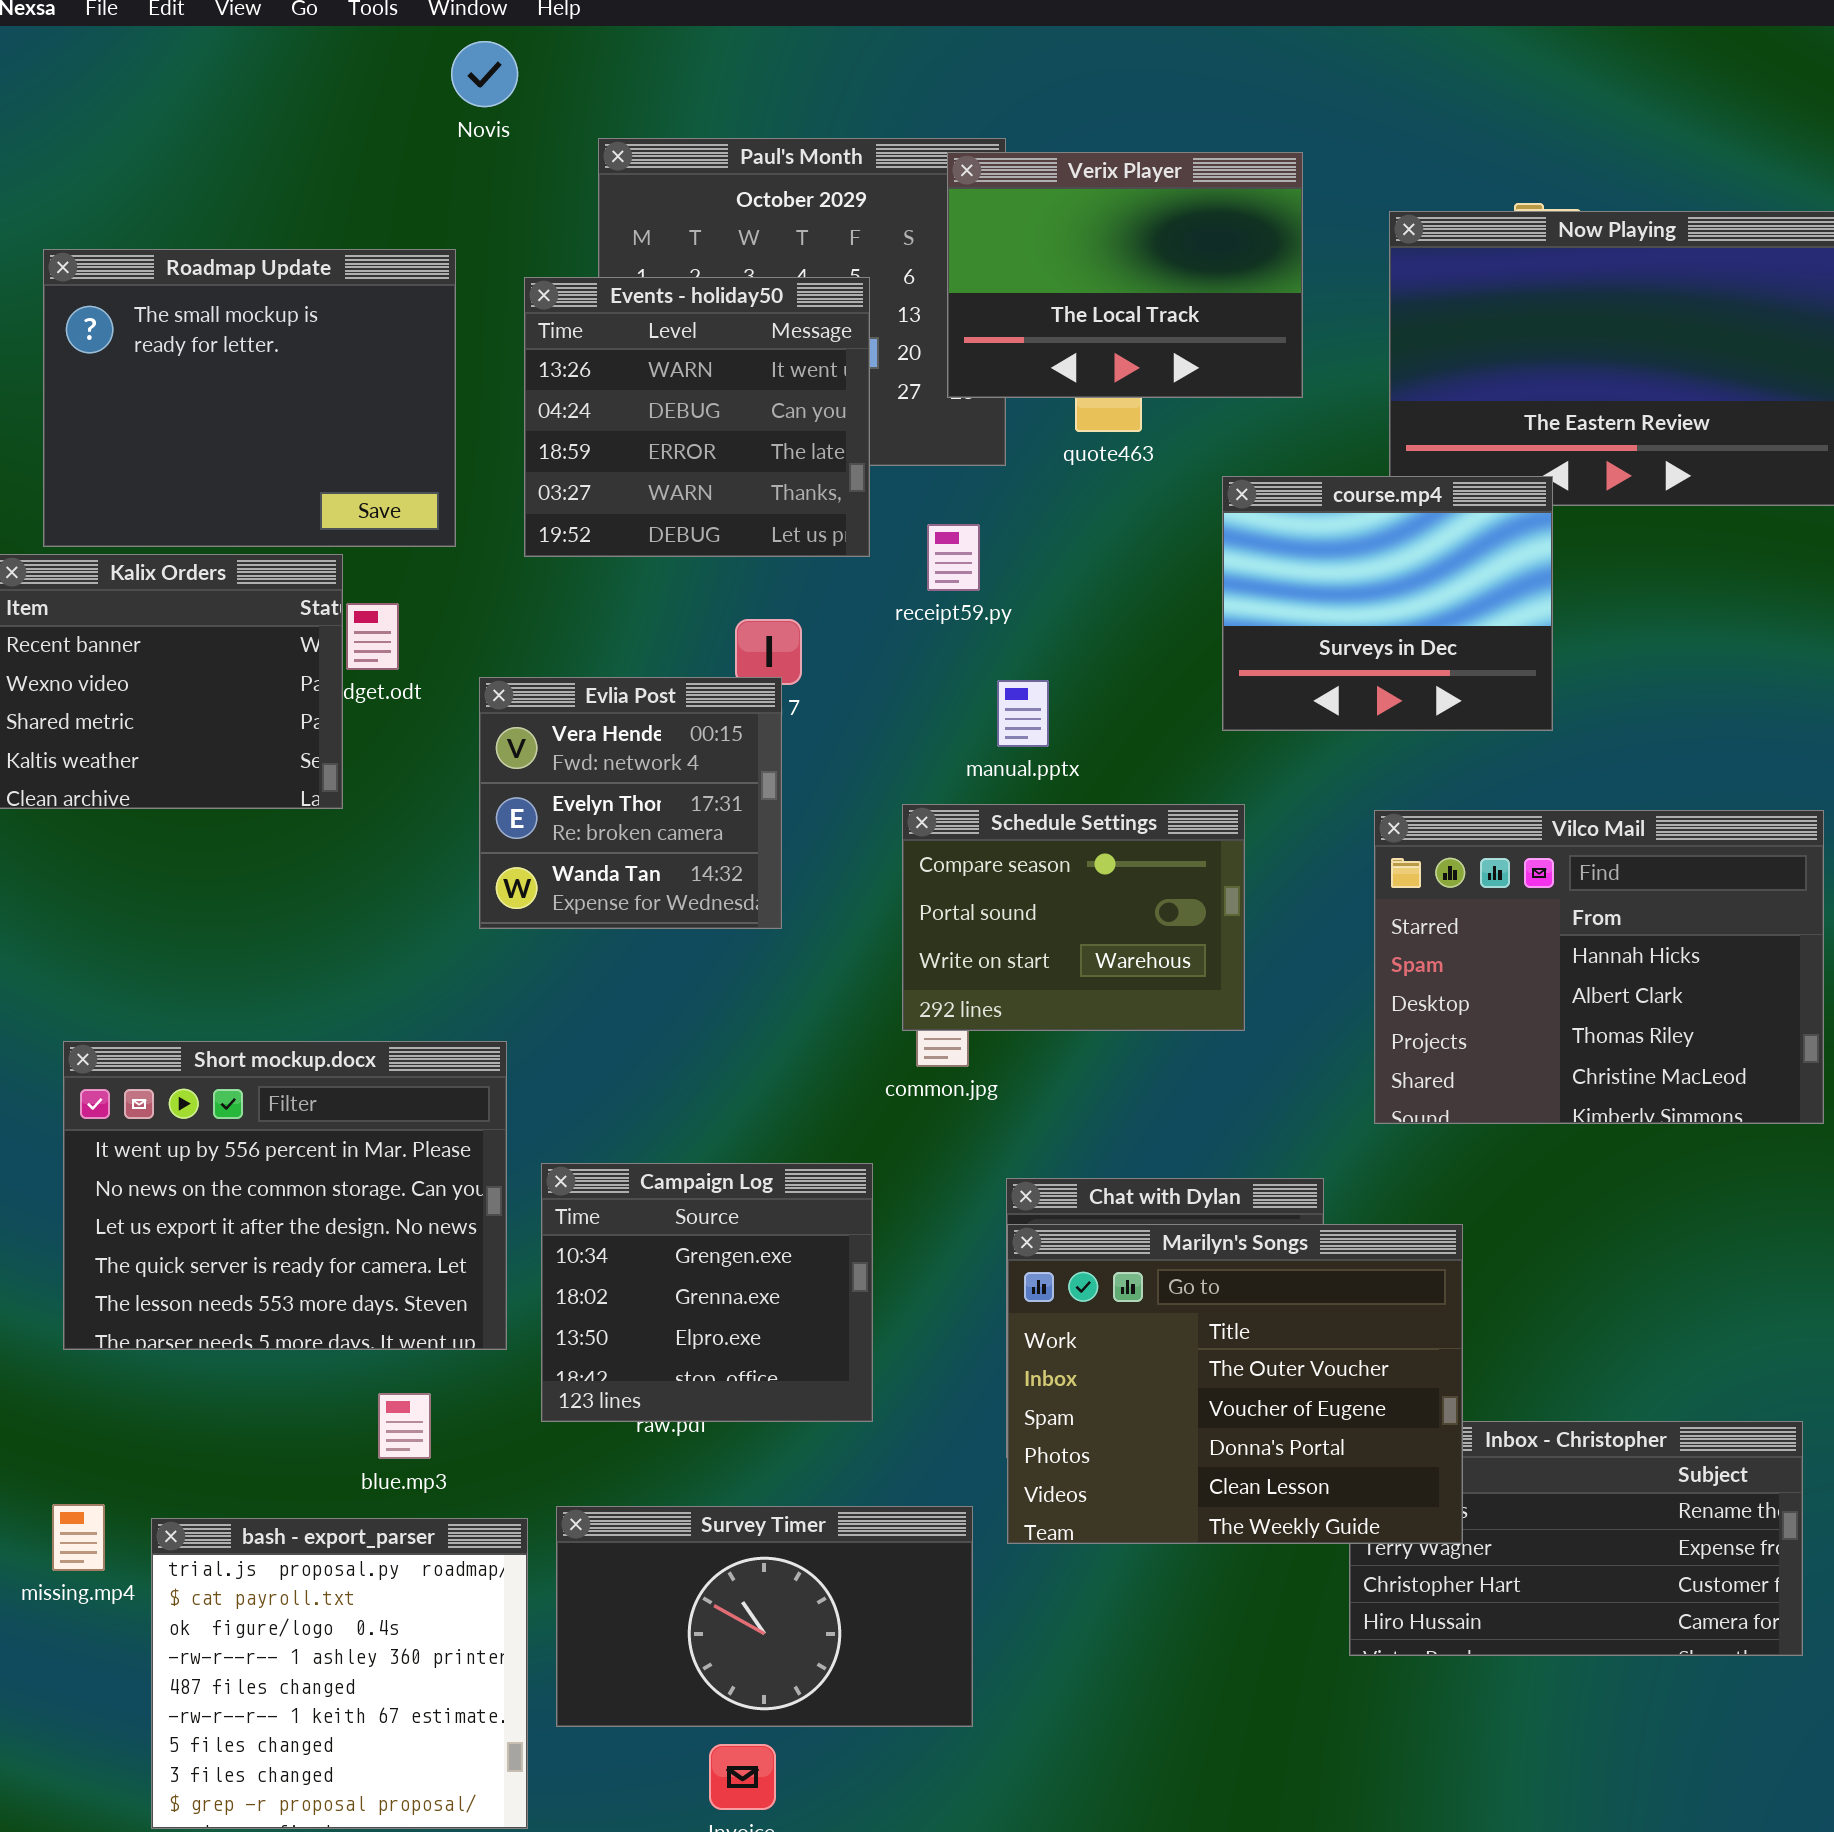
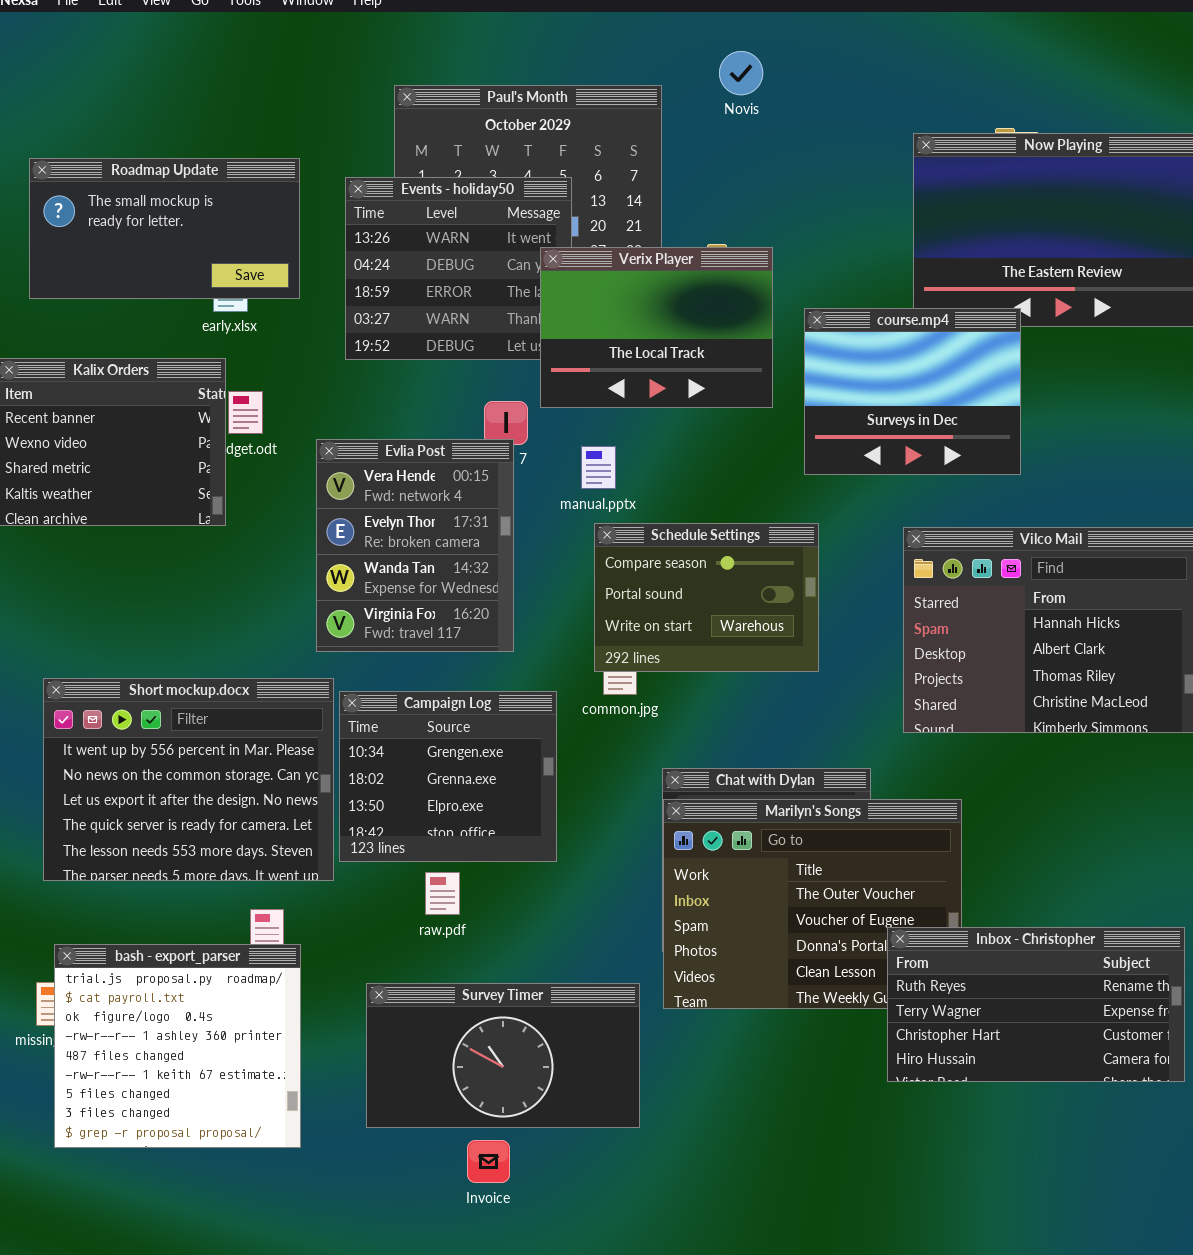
Novis: [451,41,518,107] -> [719,51,763,95], moved
Verix Player: [947,152,1303,398] -> [540,247,773,408], moved
Roadmap Update: [43,249,456,547] -> [29,158,300,299], resized
Evlia Post: [479,677,782,929] -> [316,439,514,652], resized
manual.pptx: [997,680,1049,747] -> [581,446,616,489], moved
Campaign Log: [541,1163,873,1422] -> [339,691,557,862], moved
Inbox - Christopher: [1349,1421,1803,1656] -> [887,927,1185,1082], raised
bash - export_parser: [151,1518,528,1829] -> [54,944,301,1148], moved

